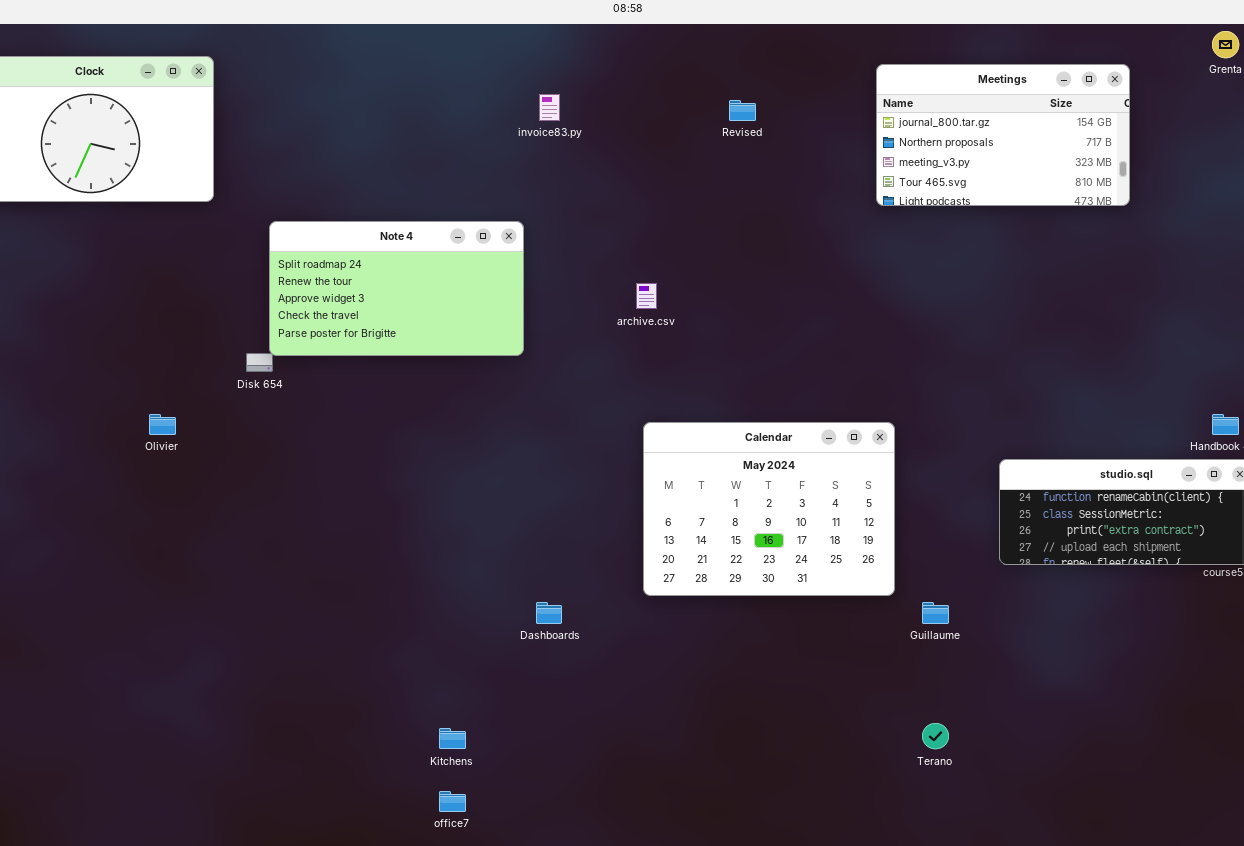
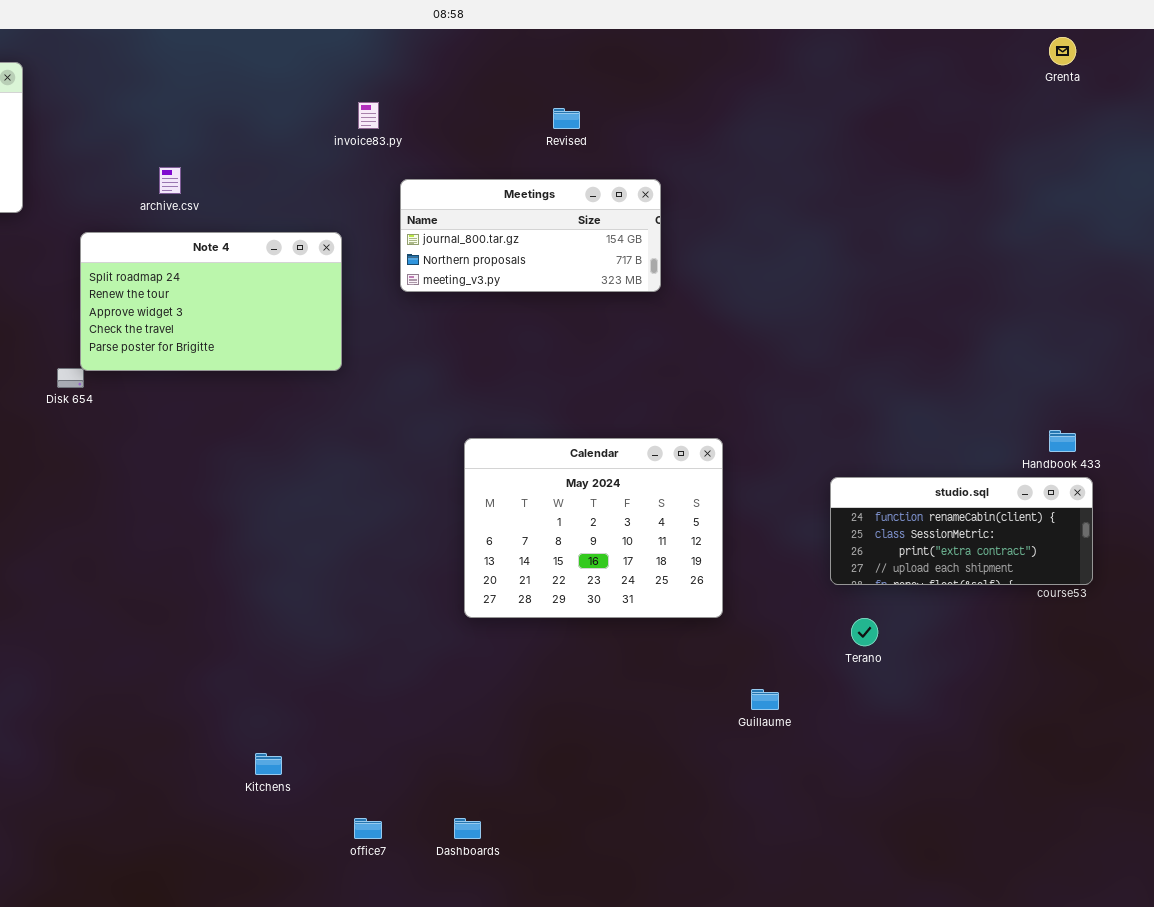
Meetings: [876,64,1130,206] -> [400,179,661,292], moved, resized
archive.csv: [636,283,657,309] -> [159,167,181,194], moved
Dashboards: [536,602,562,624] -> [454,818,481,839], moved
Guillaume: [922,602,949,624] -> [751,689,779,710], moved
Terano: [922,723,949,749] -> [851,618,878,646], moved
office7: [439,791,466,812] -> [354,818,382,839], moved

